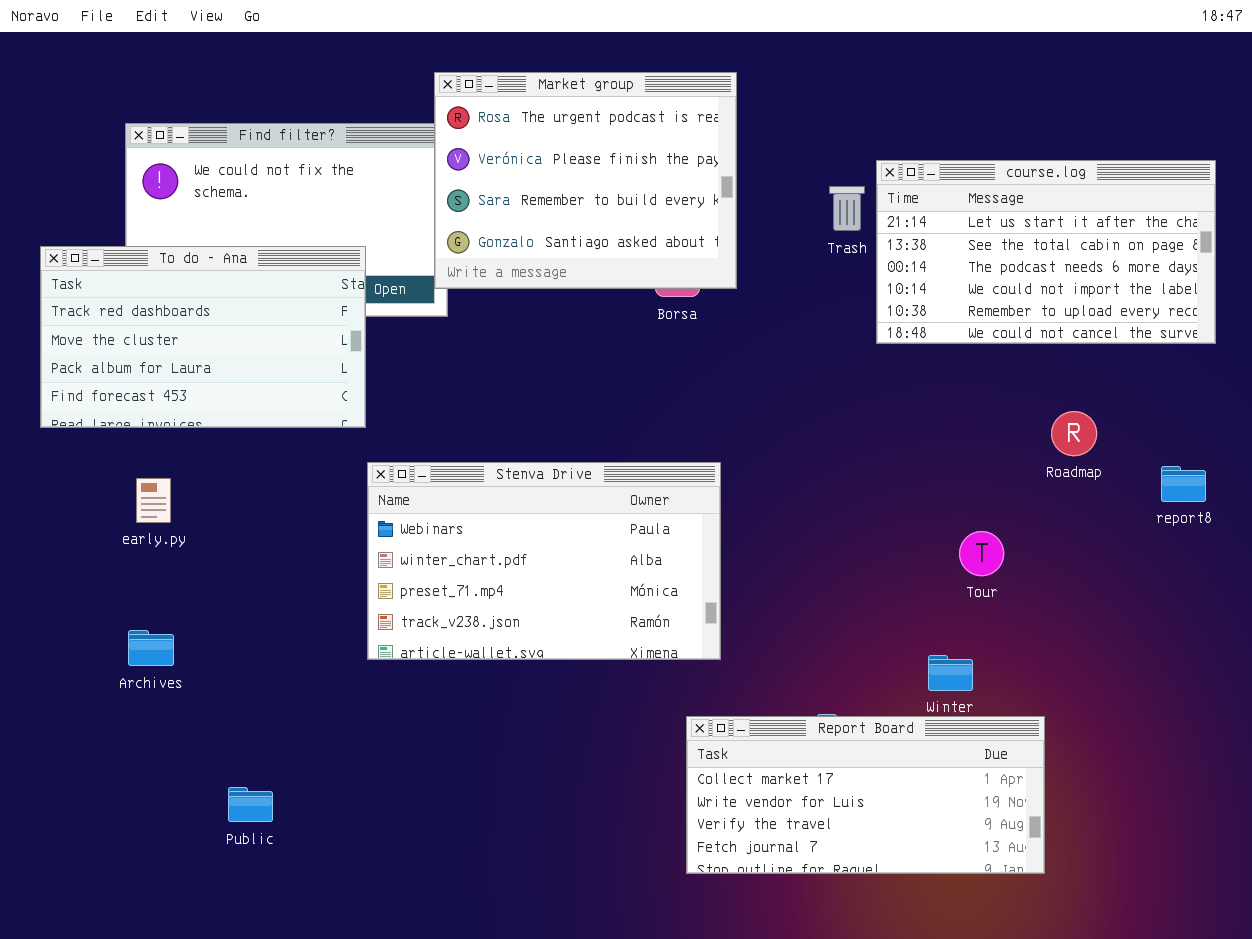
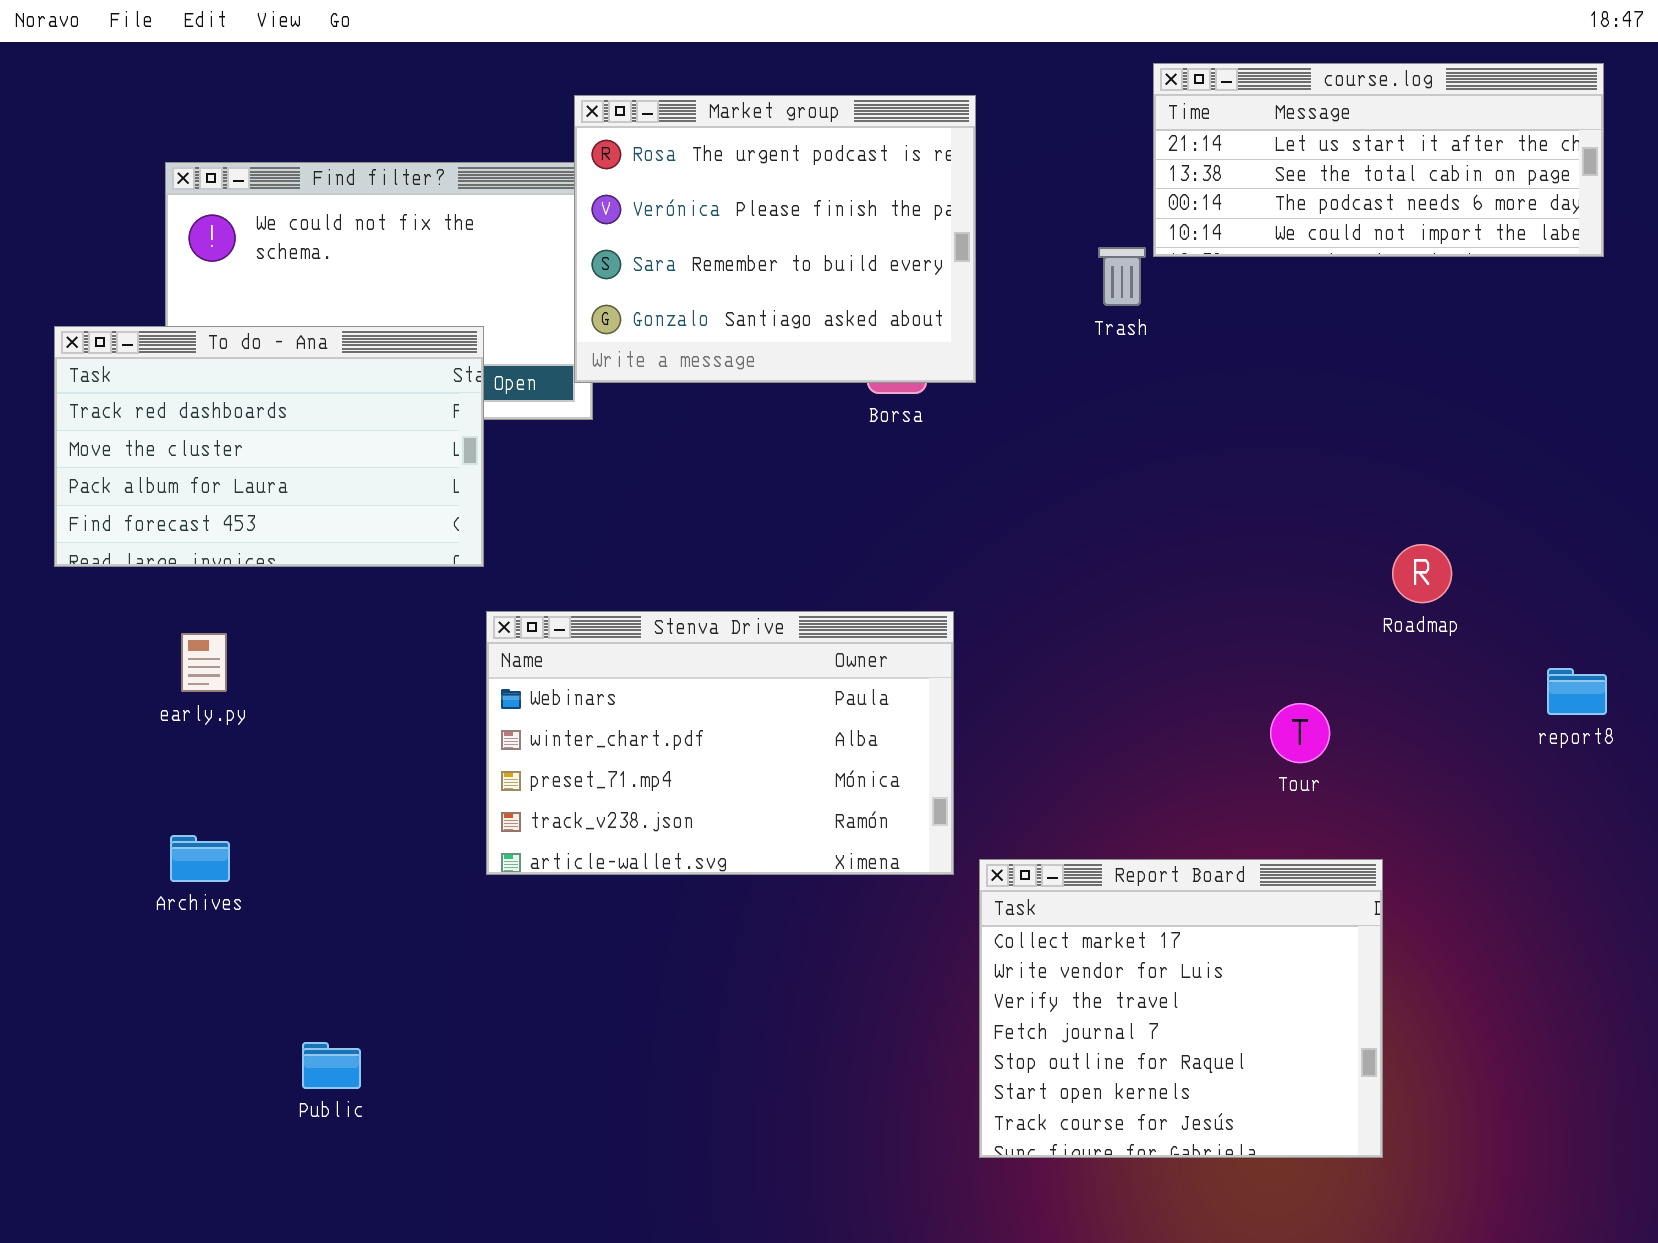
course.log: [876,160,1216,344] -> [1153,63,1604,257], moved, resized
report8: [1161,466,1206,502] -> [1547,668,1607,715], moved
Report Board: [686,716,1045,874] -> [979,859,1383,1158], resized

